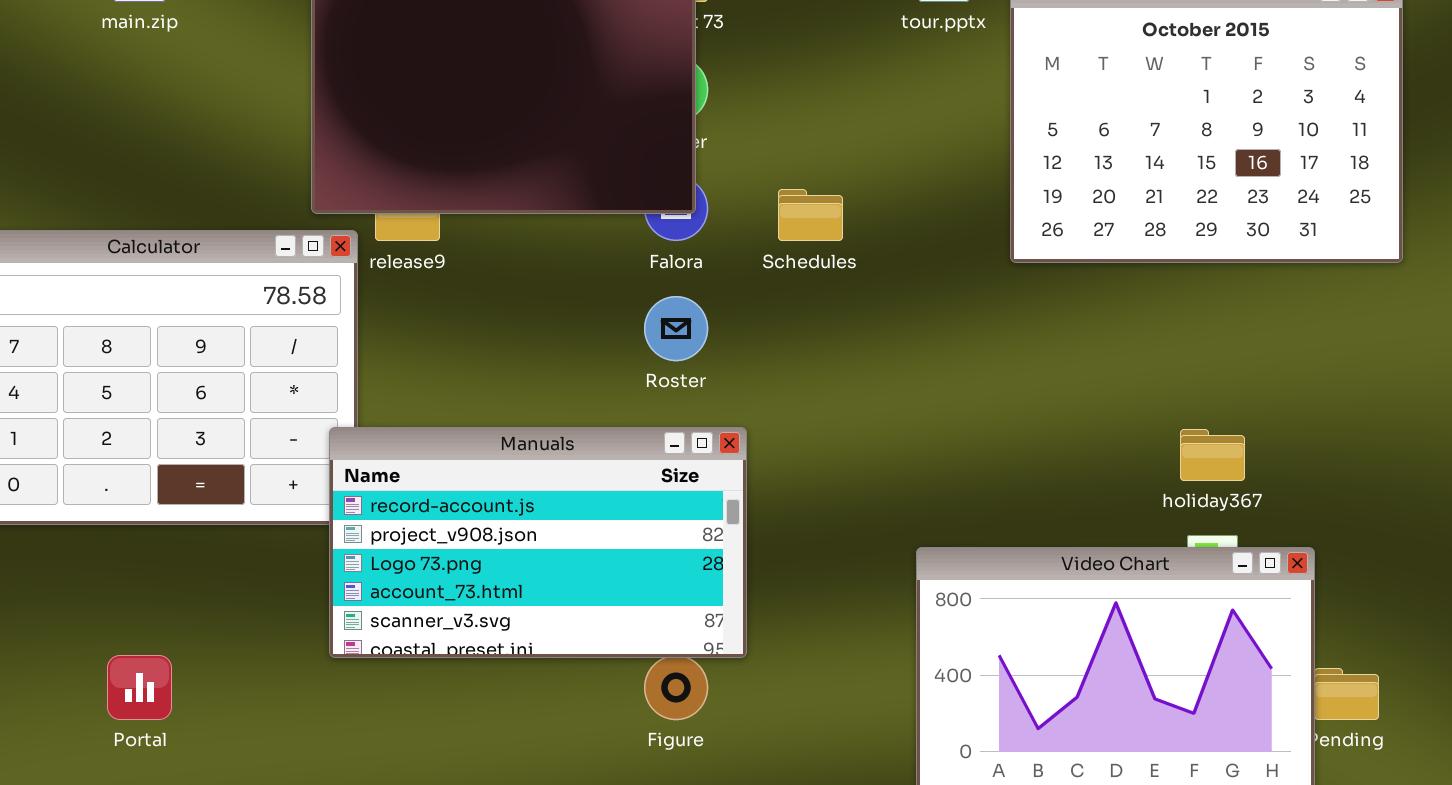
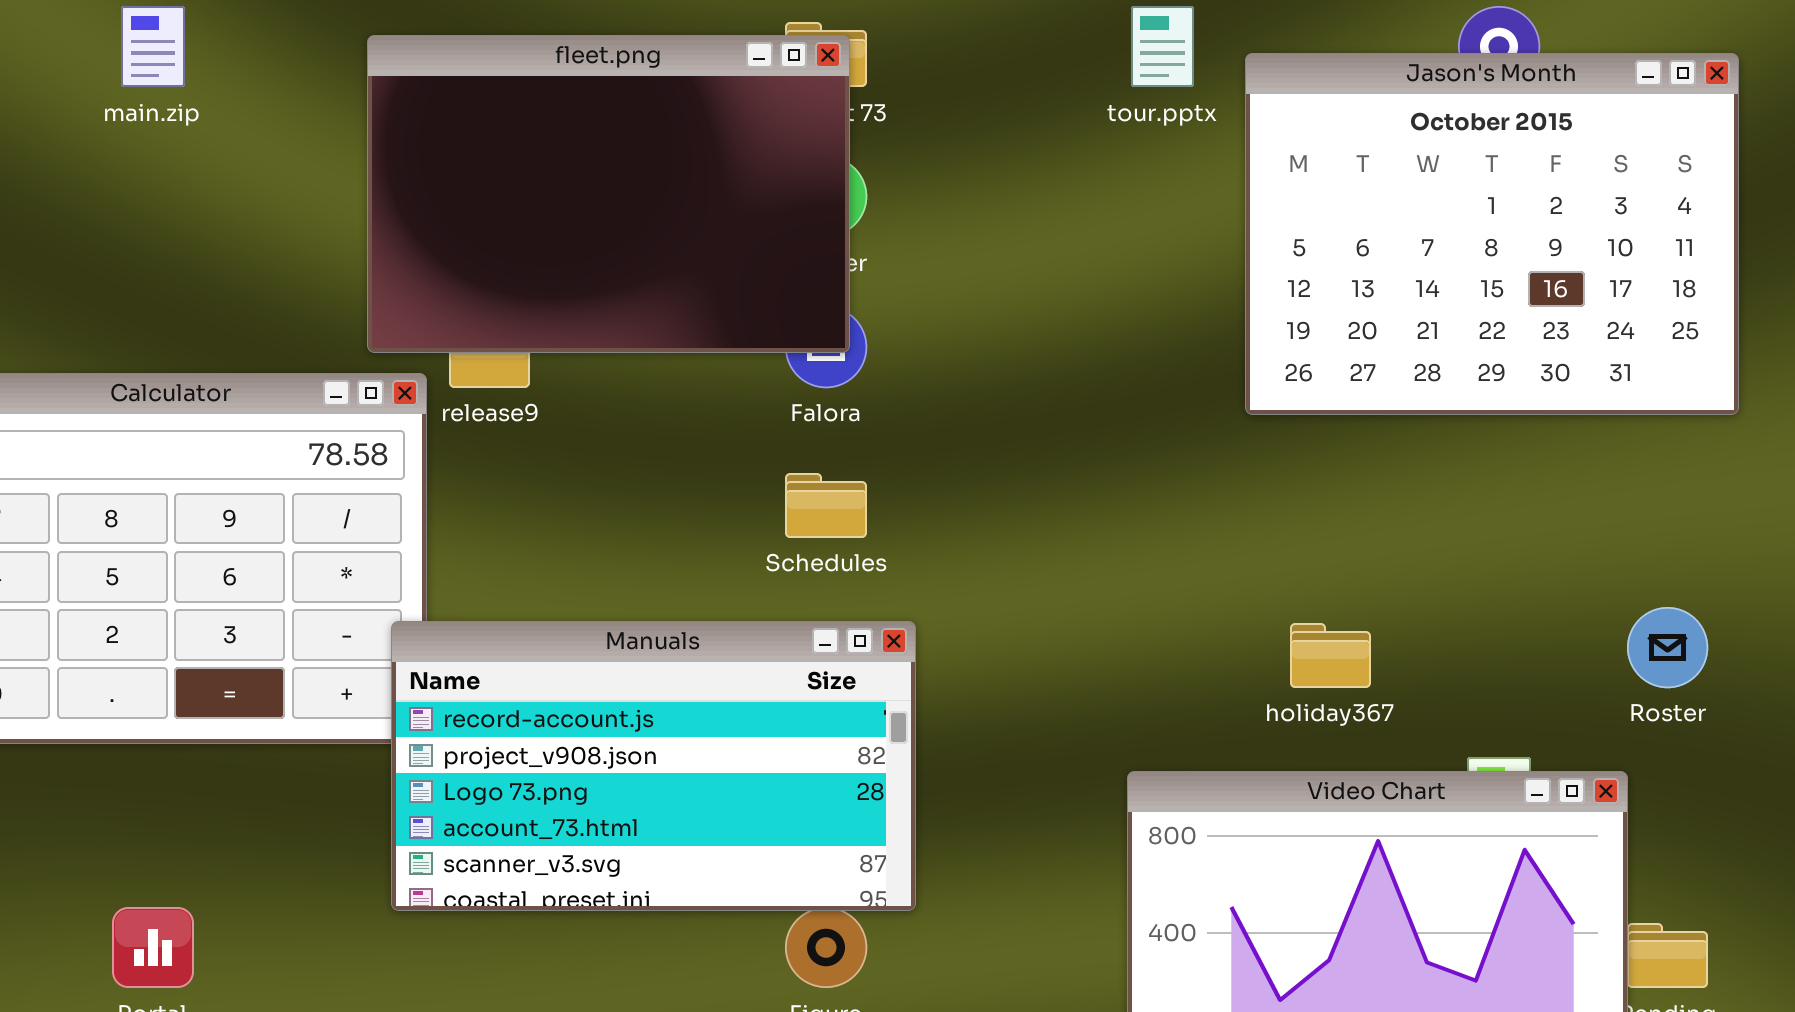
Schedules: [778,189,843,241] -> [785,473,867,538], moved
Roster: [644,296,708,361] -> [1627,607,1708,688], moved
holiday367: [1180,429,1245,481] -> [1290,623,1371,688], moved

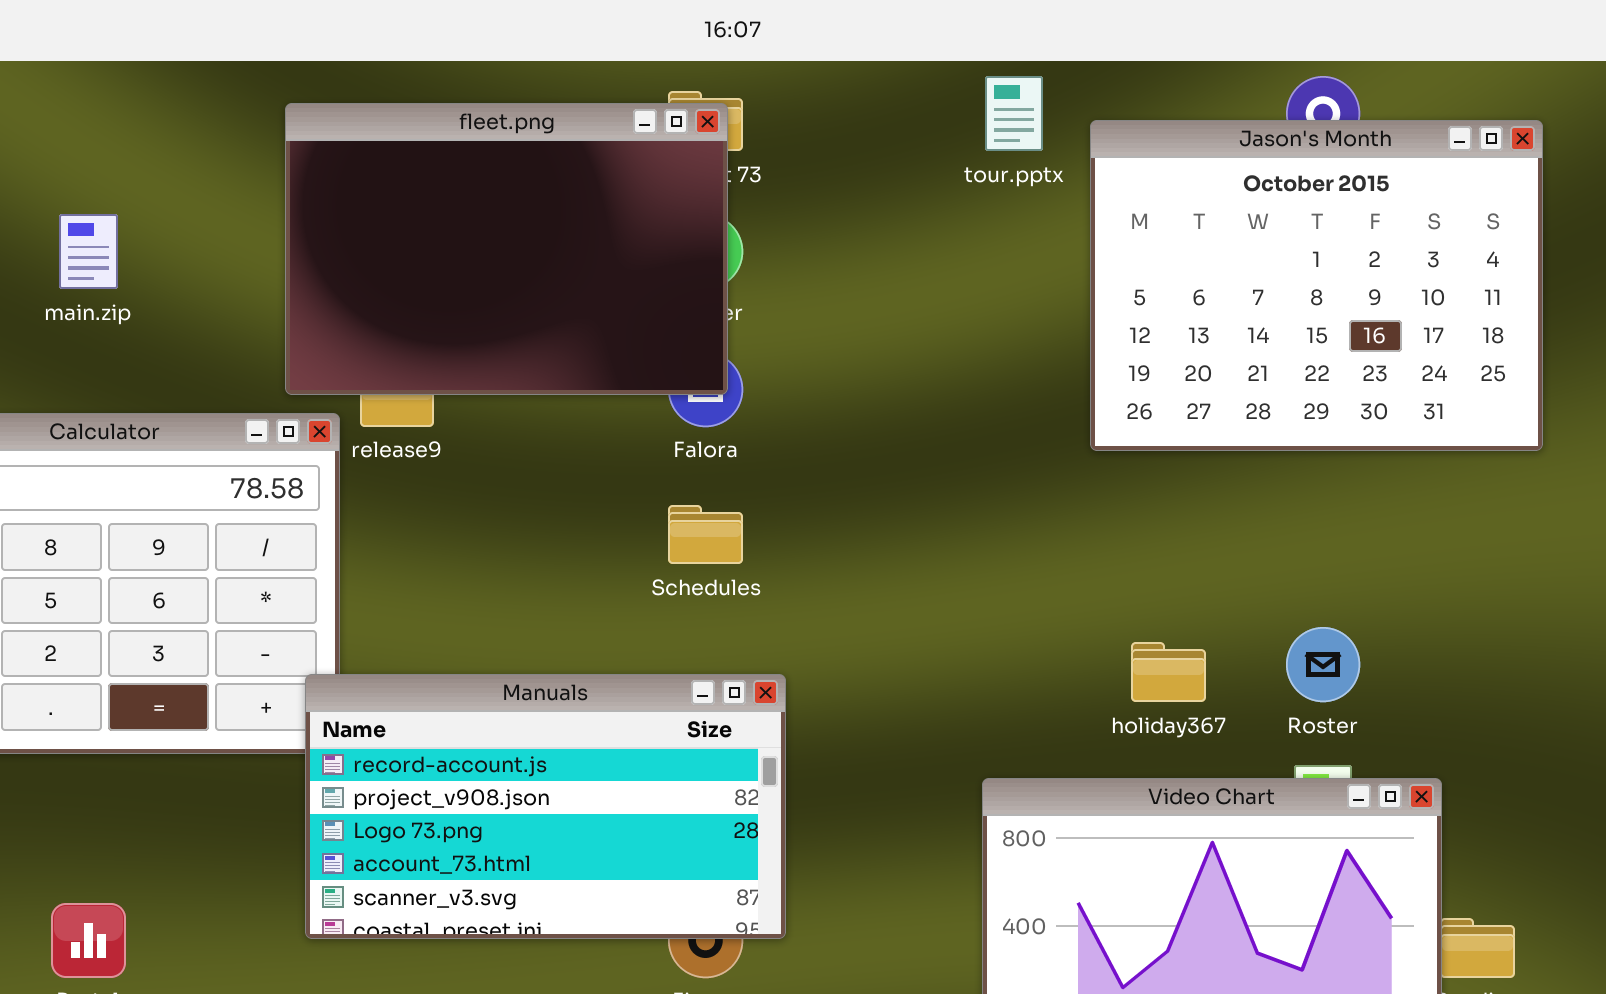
main.zip: [121,6,185,87] -> [59,214,118,289], moved
Roster: [1627,607,1708,688] -> [1286,627,1360,702], moved
Manuals: [391,621,916,911] -> [305,674,786,939], moved

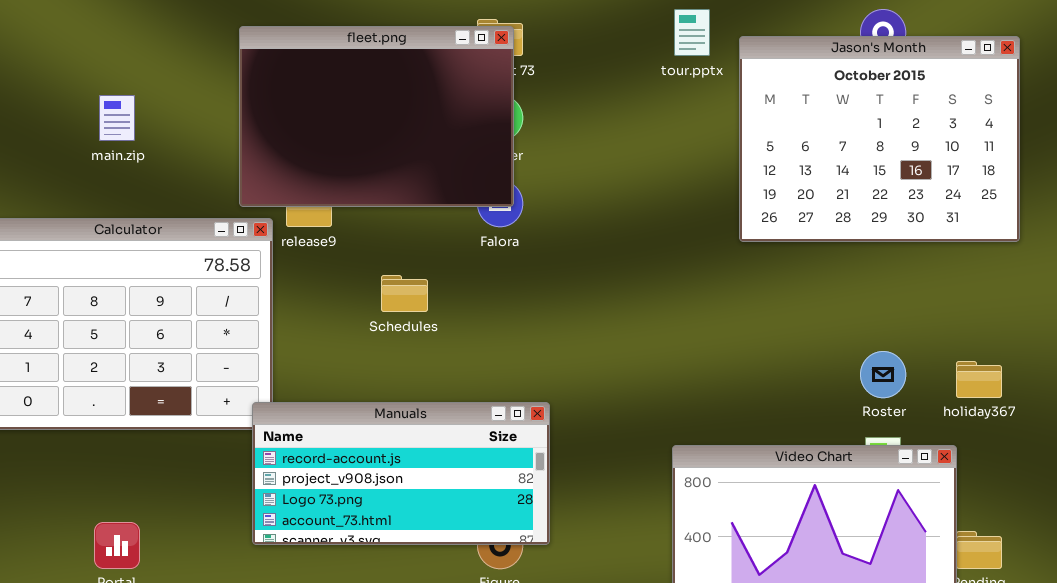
Schedules: [668,505,743,564] -> [381,275,428,312], moved
holiday367: [1131,642,1206,702] -> [956,361,1002,398], moved
Manuals: [305,674,786,939] -> [252,402,550,545], resized

